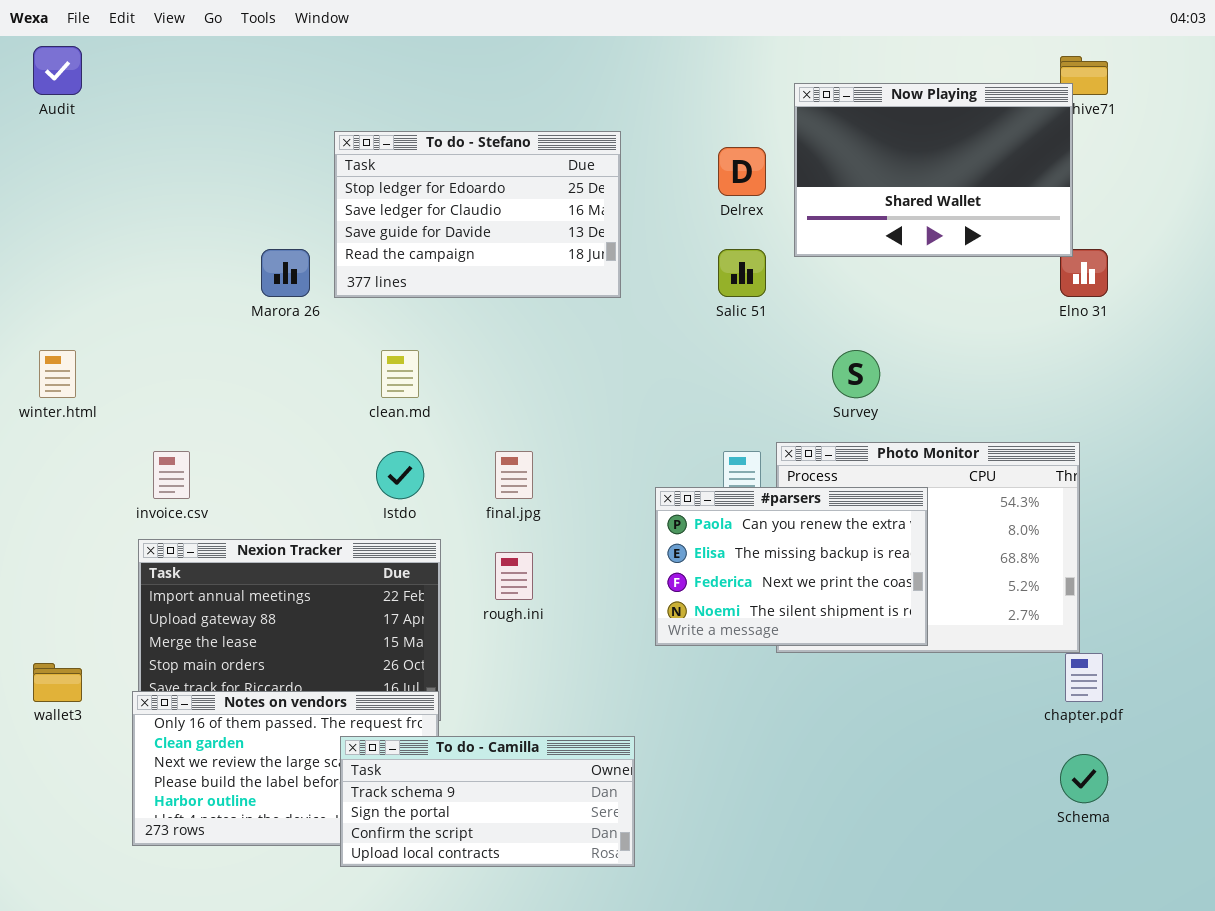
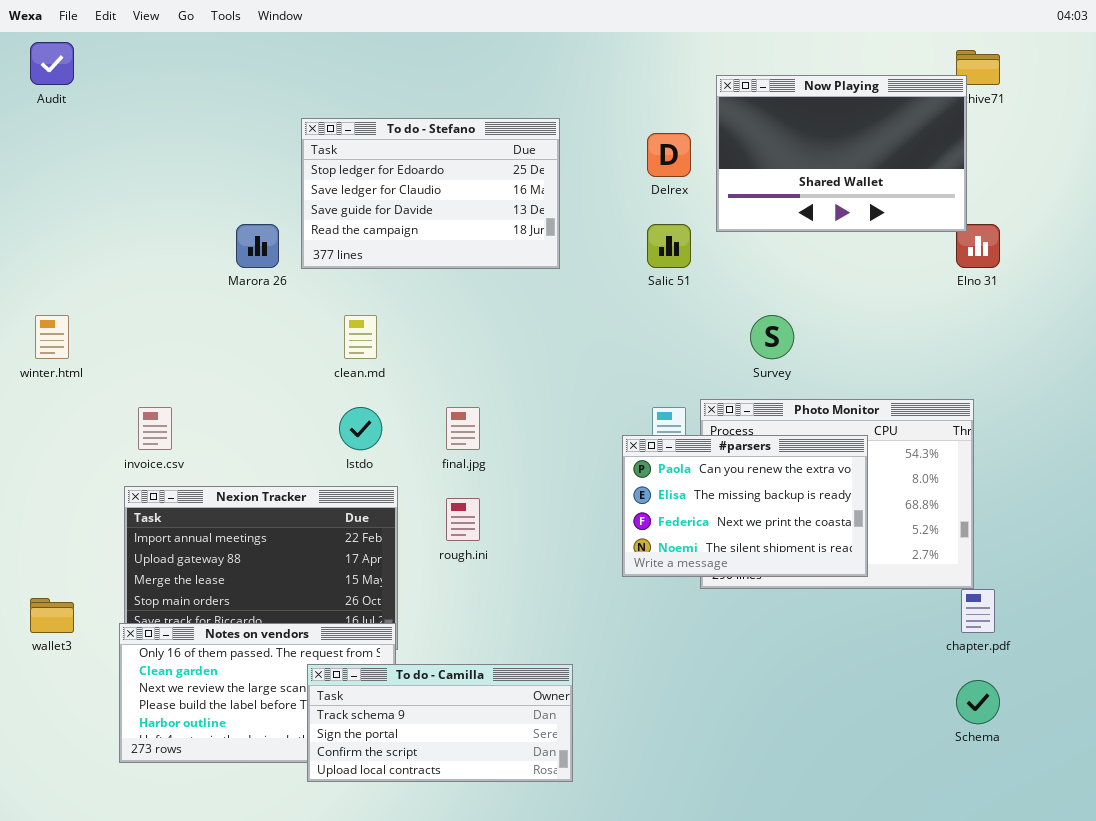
#parsers: [655,487,928,646] -> [622,435,868,577], moved

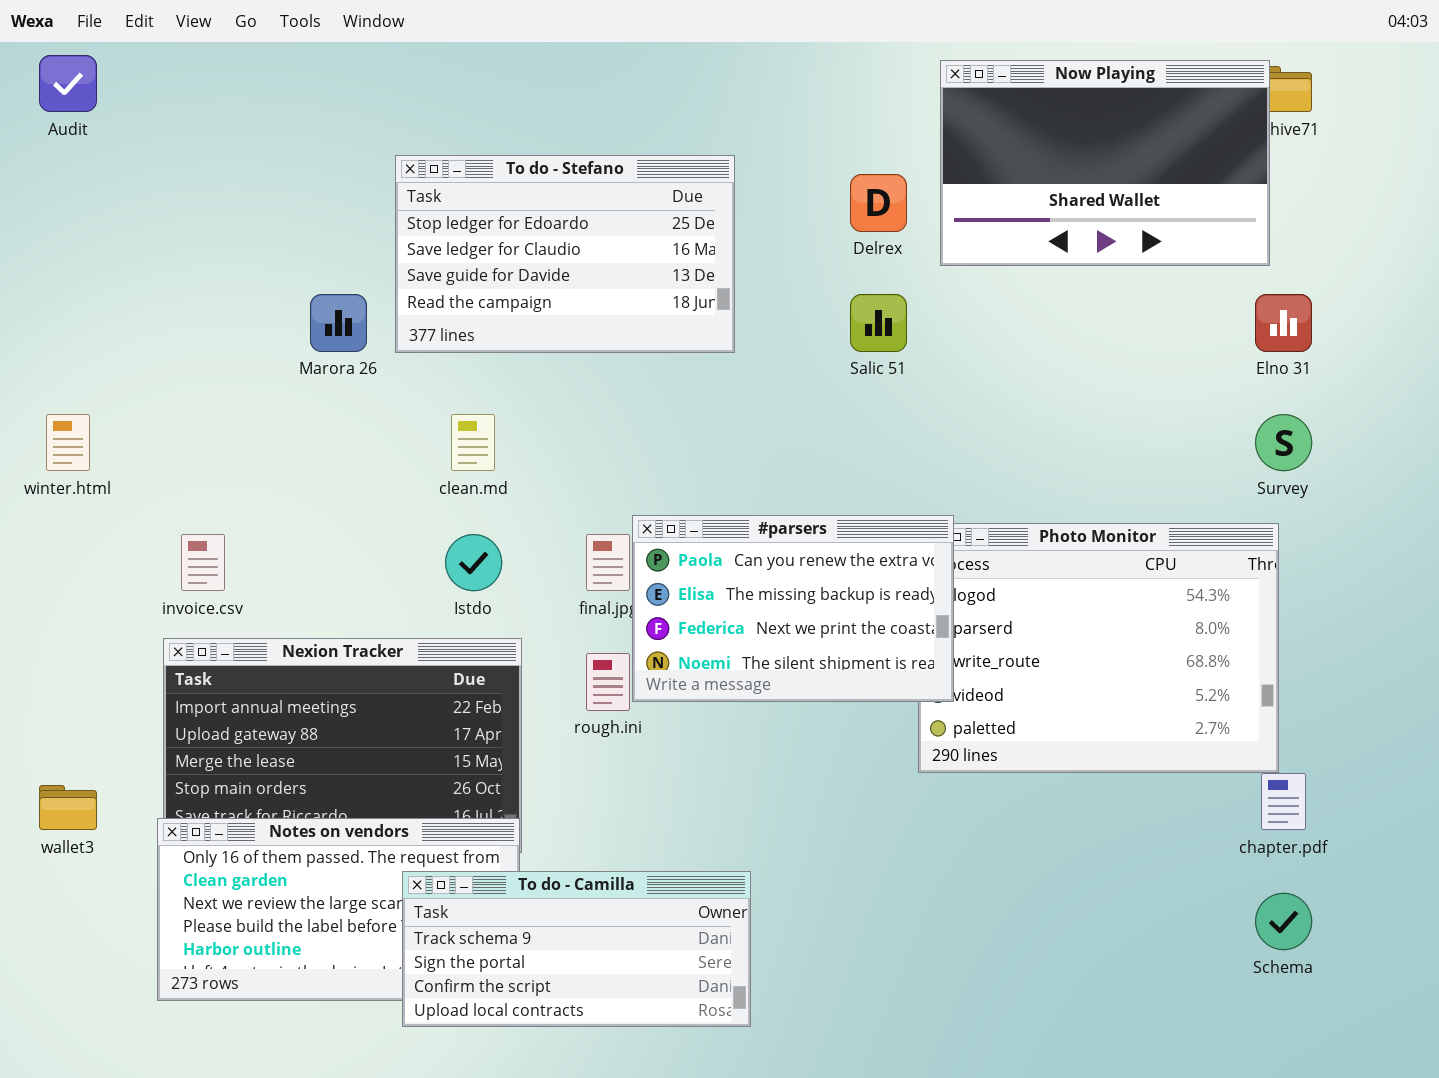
Now Playing: [716,75,967,232] -> [940,60,1270,266], moved
Survey: [750,315,794,359] -> [1255,414,1312,471], moved
#parsers: [622,435,868,577] -> [632,515,954,702], moved

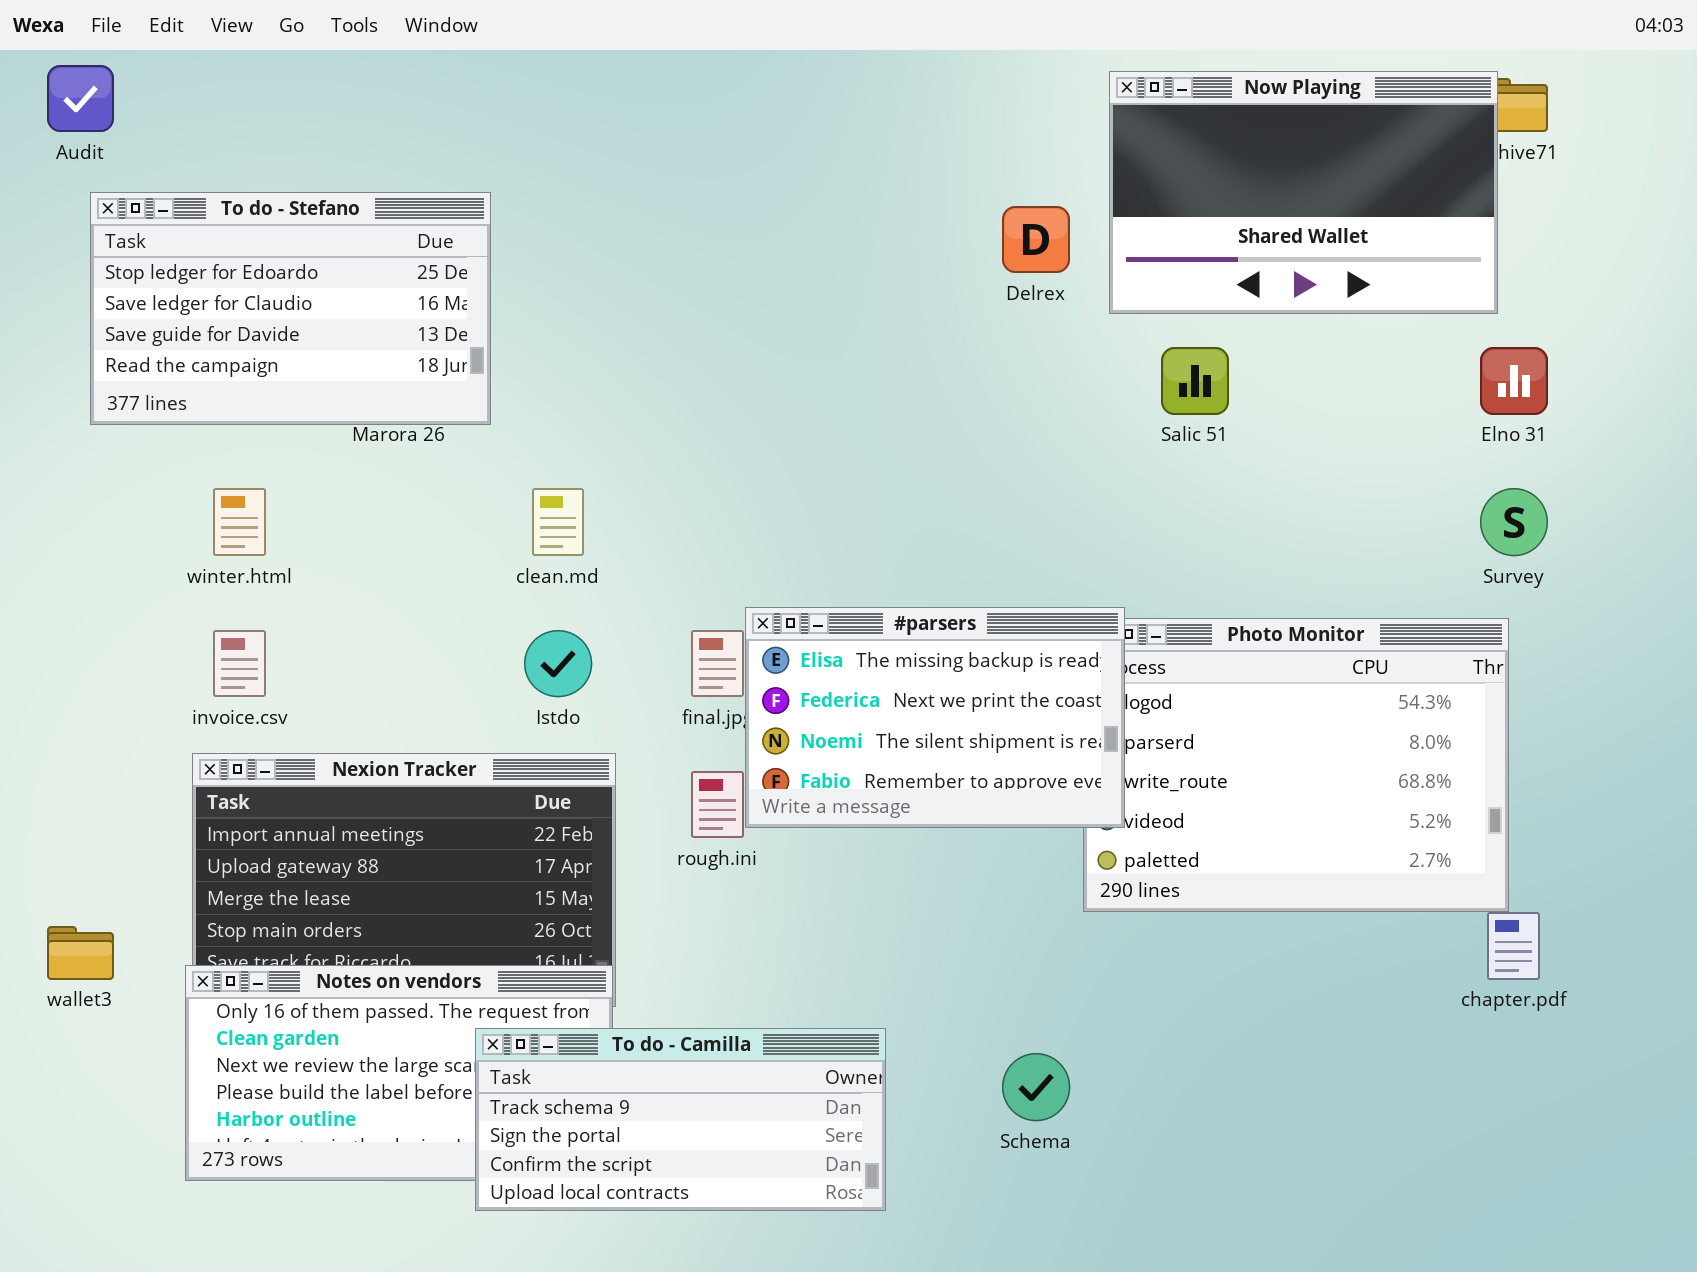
To do - Stefano: [395,155,735,353] -> [90,192,491,425], moved
Salic 51: [850,294,907,352] -> [1161,347,1229,415], moved
winter.html: [46,414,90,471] -> [213,488,266,556], moved
#parsers: [632,515,954,702] -> [745,607,1125,828], scrolled down 1 row
Schema: [1255,893,1312,950] -> [1002,1053,1070,1121], moved

